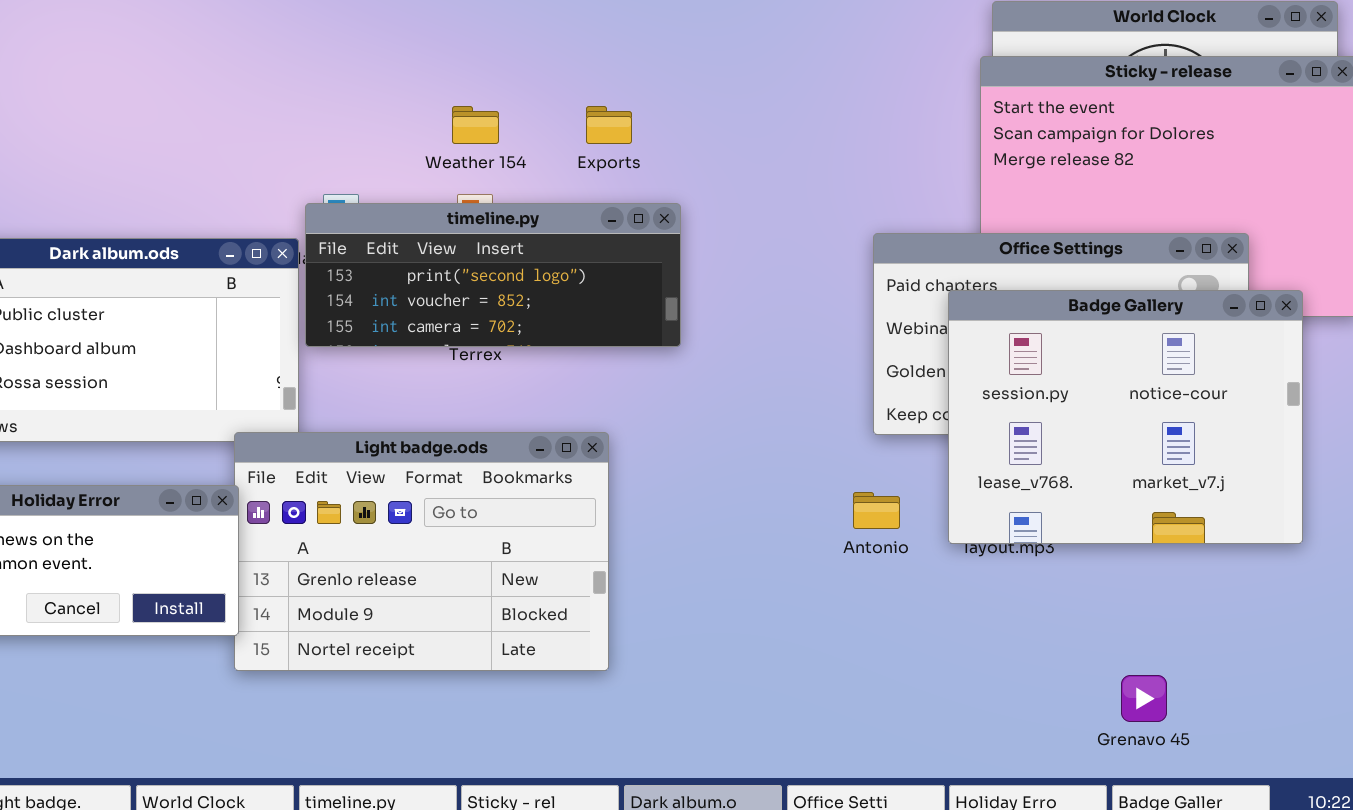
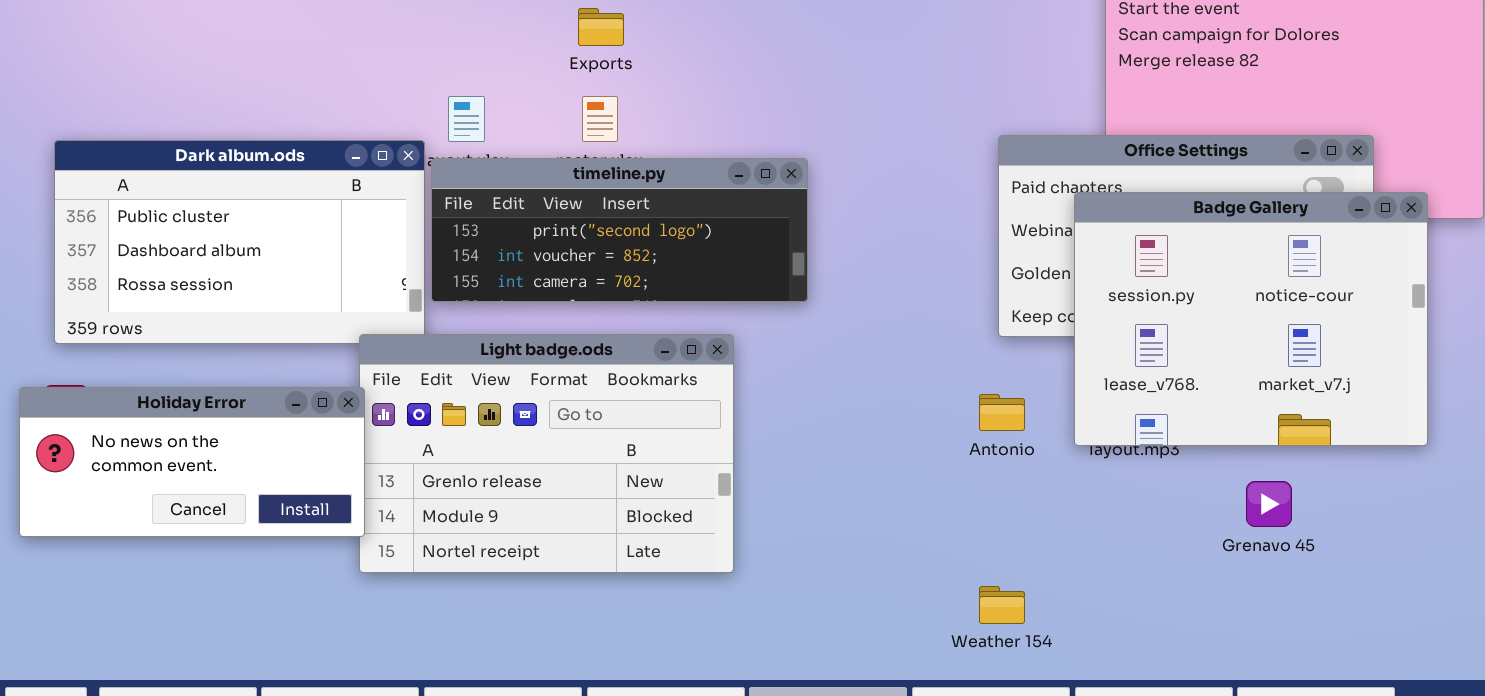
Weather 154: [452,106,499,144] -> [979,586,1025,624], moved
Exports: [586,106,632,144] -> [578,8,624,46], moved
timeline.py: [305,203,681,347] -> [431,158,808,302], moved
Grenavo 45: [1121,675,1167,722] -> [1246,481,1292,527], moved

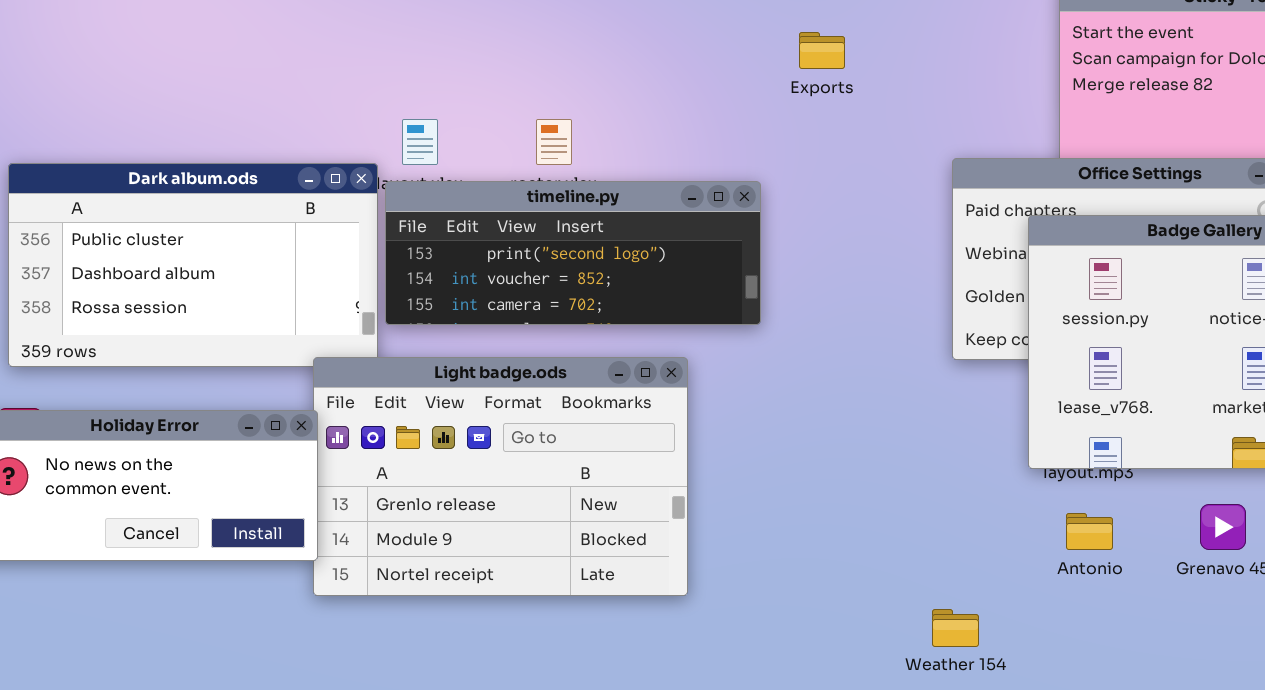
Exports: [578,8,624,46] -> [799,32,845,69], moved
Antonio: [979,394,1025,431] -> [1066,513,1113,550], moved

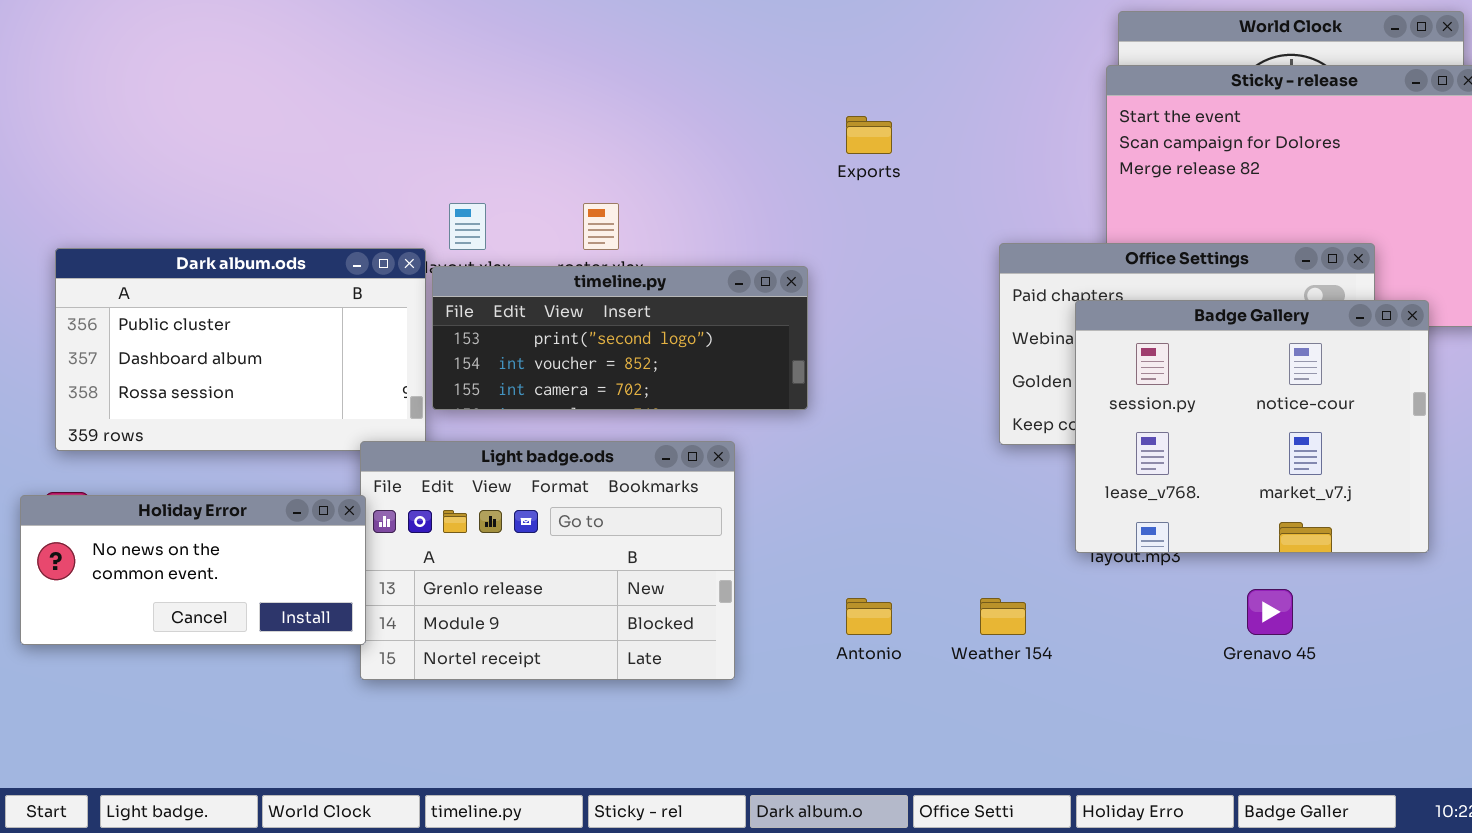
Antonio: [1066,513,1113,550] -> [846,598,892,635], moved
Weather 154: [932,609,979,647] -> [980,598,1026,635], moved

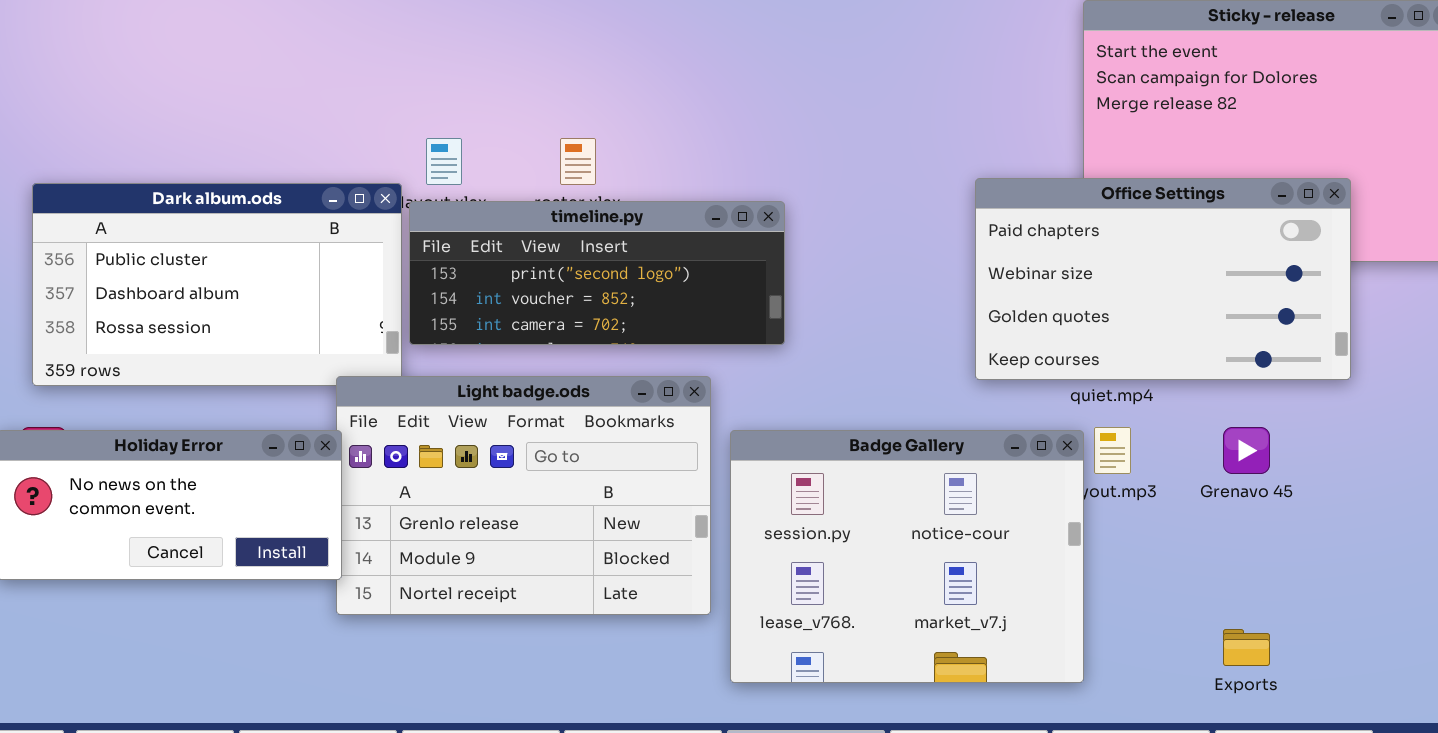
Exports: [846,116,892,154] -> [1223,629,1270,666], moved
Badge Gallery: [1075,300,1429,553] -> [730,430,1084,683], moved
Grenavo 45: [1247,589,1293,635] -> [1223,427,1270,474], moved

